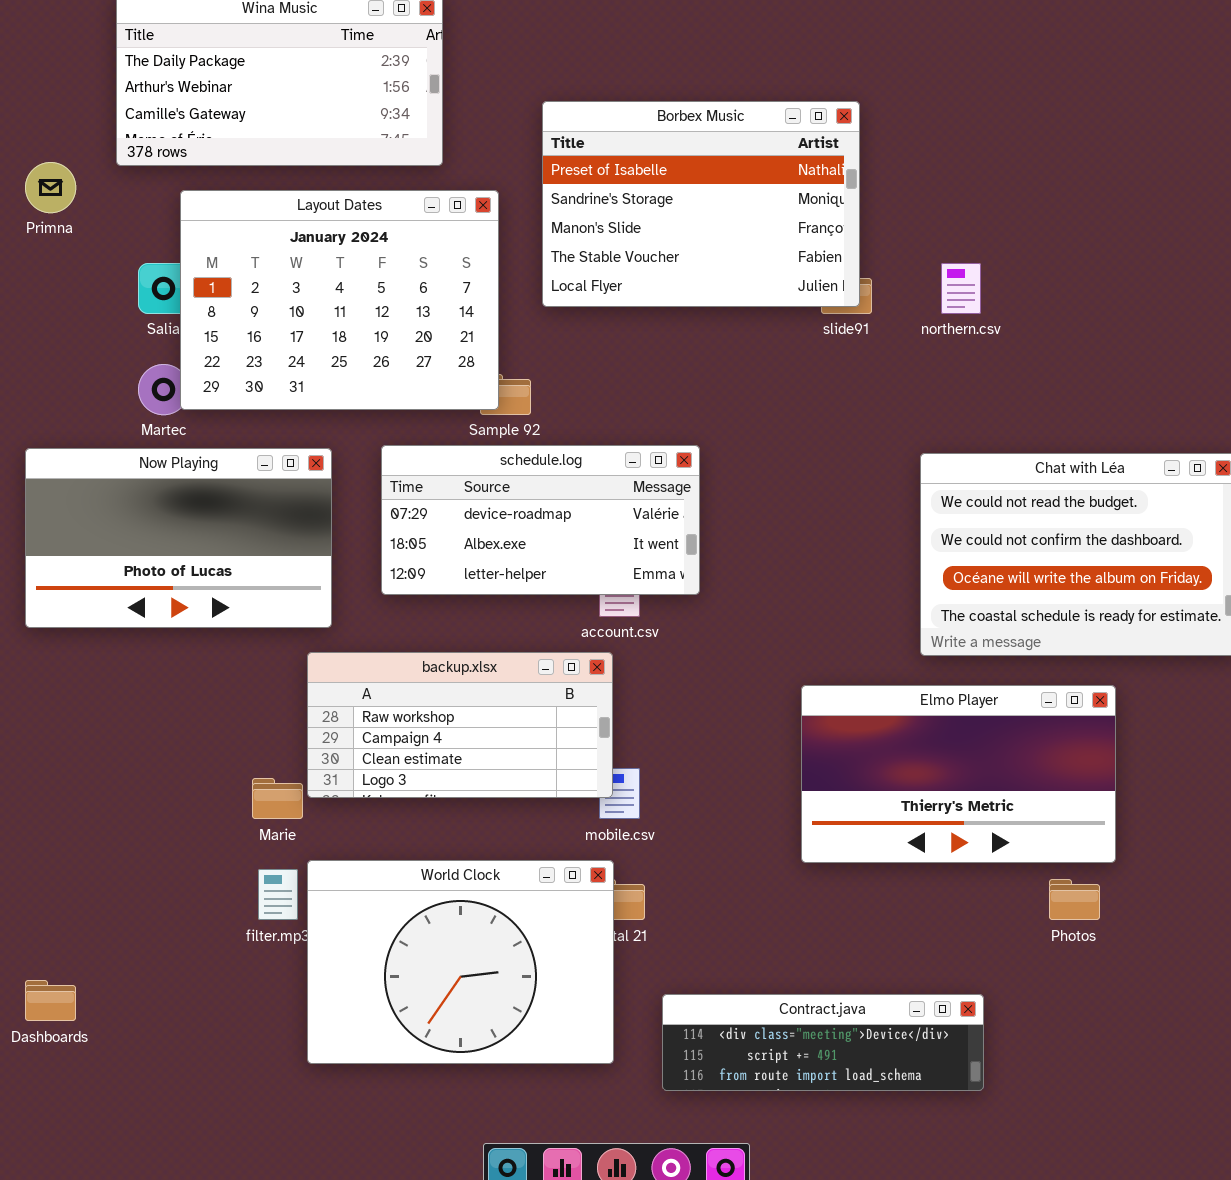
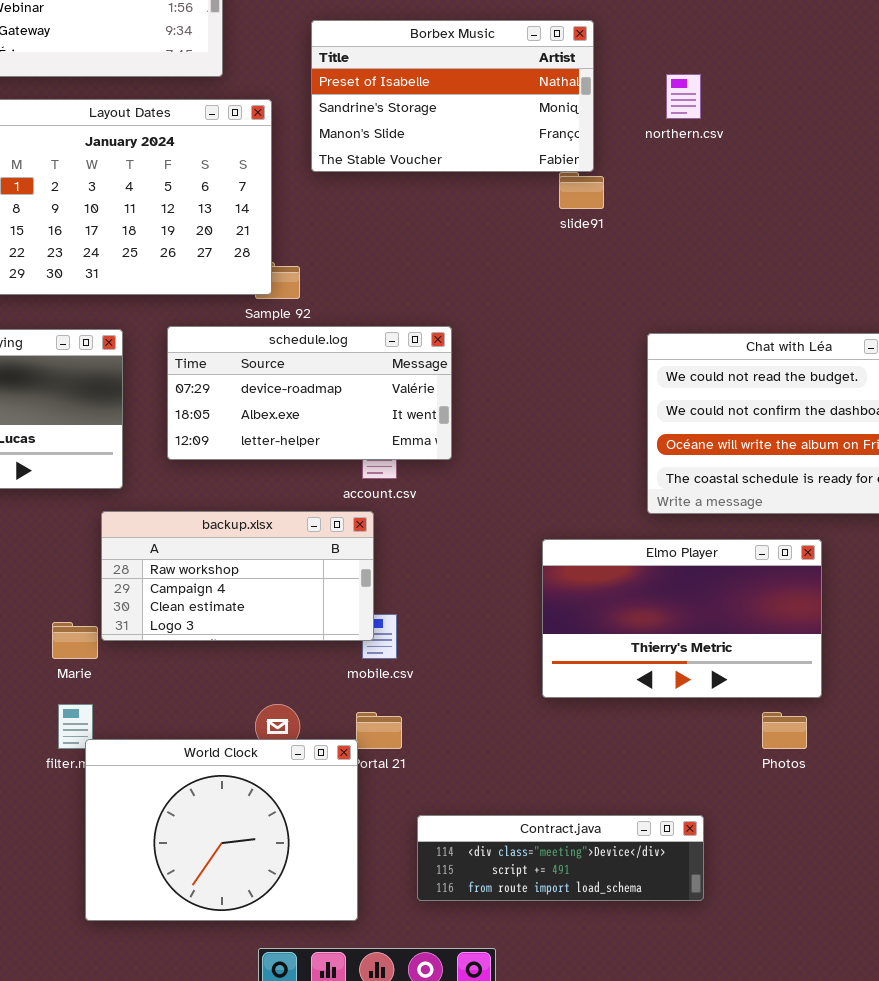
Borbex Music: [542,101,860,307] -> [311,20,594,172], resized
northern.csv: [941,263,981,314] -> [666,74,701,119], moved
World Clock: [307,860,614,1064] -> [85,739,358,921], moved

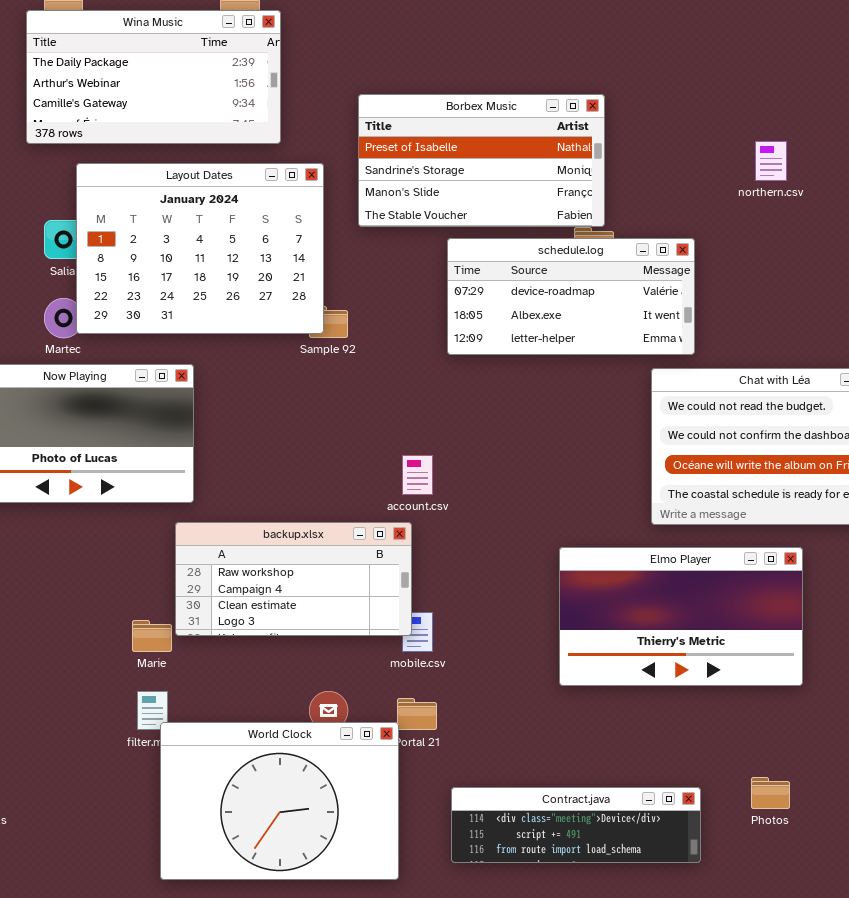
northern.csv: [666,74,701,119] -> [755,141,787,181], moved
schedule.log: [167,326,452,460] -> [447,238,695,355], moved
Photos: [762,712,807,749] -> [751,777,790,809], moved

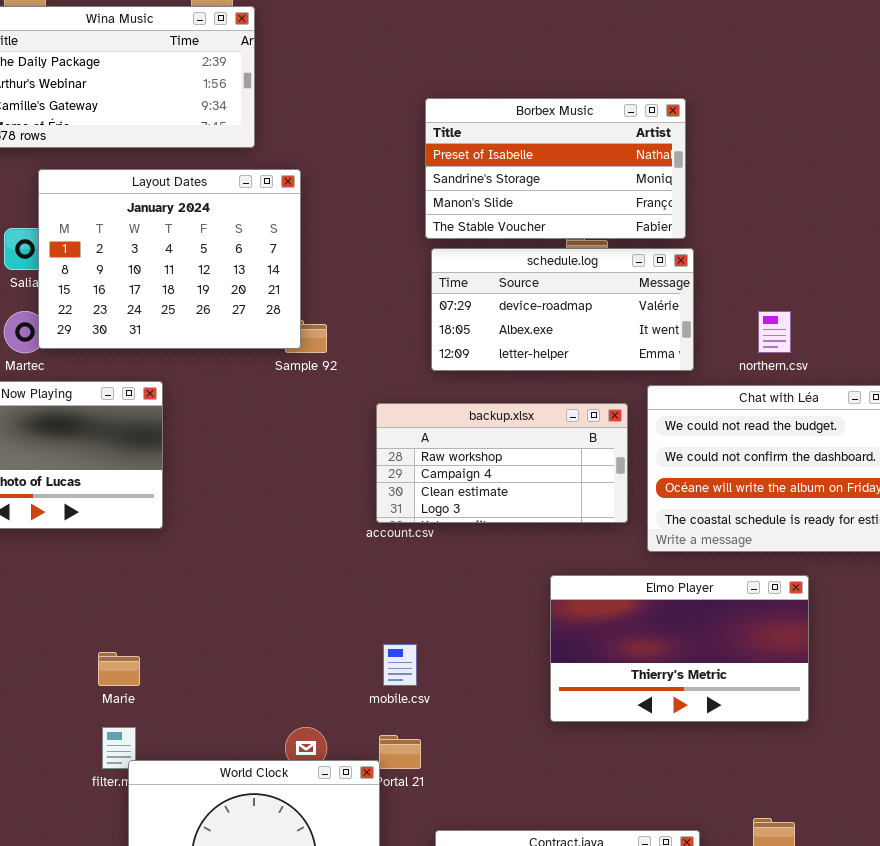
Borbex Music: [358,94,605,227] -> [425,98,686,239], moved
northern.csv: [755,141,787,181] -> [758,311,791,353], moved
backup.xlsx: [175,522,412,636] -> [376,403,628,523], moved

